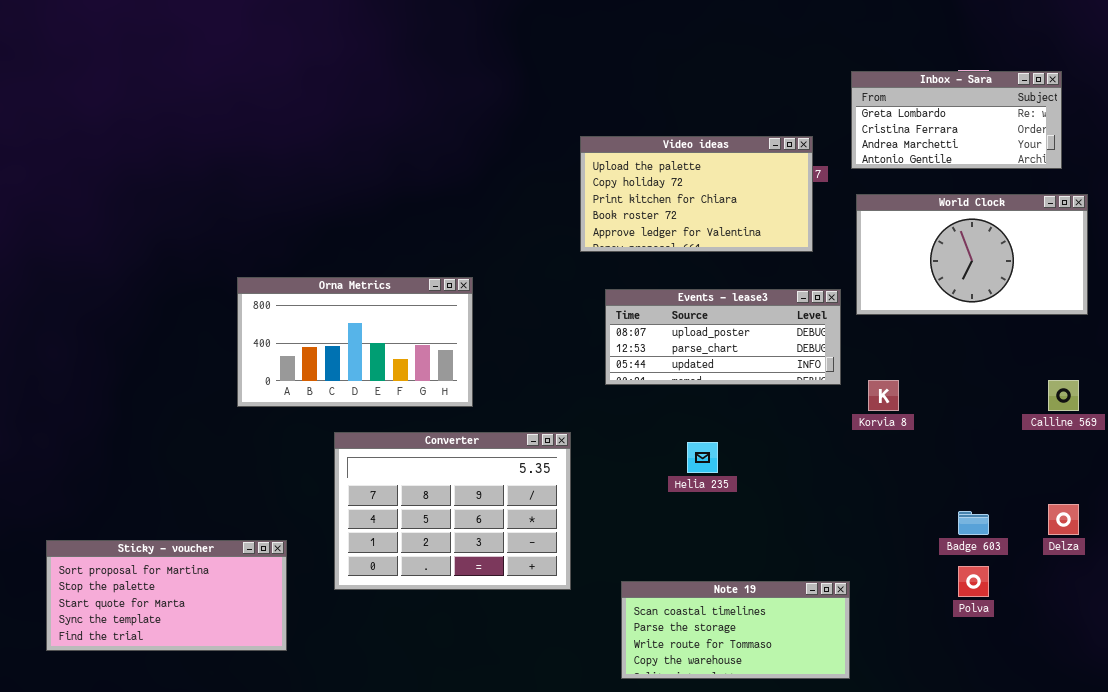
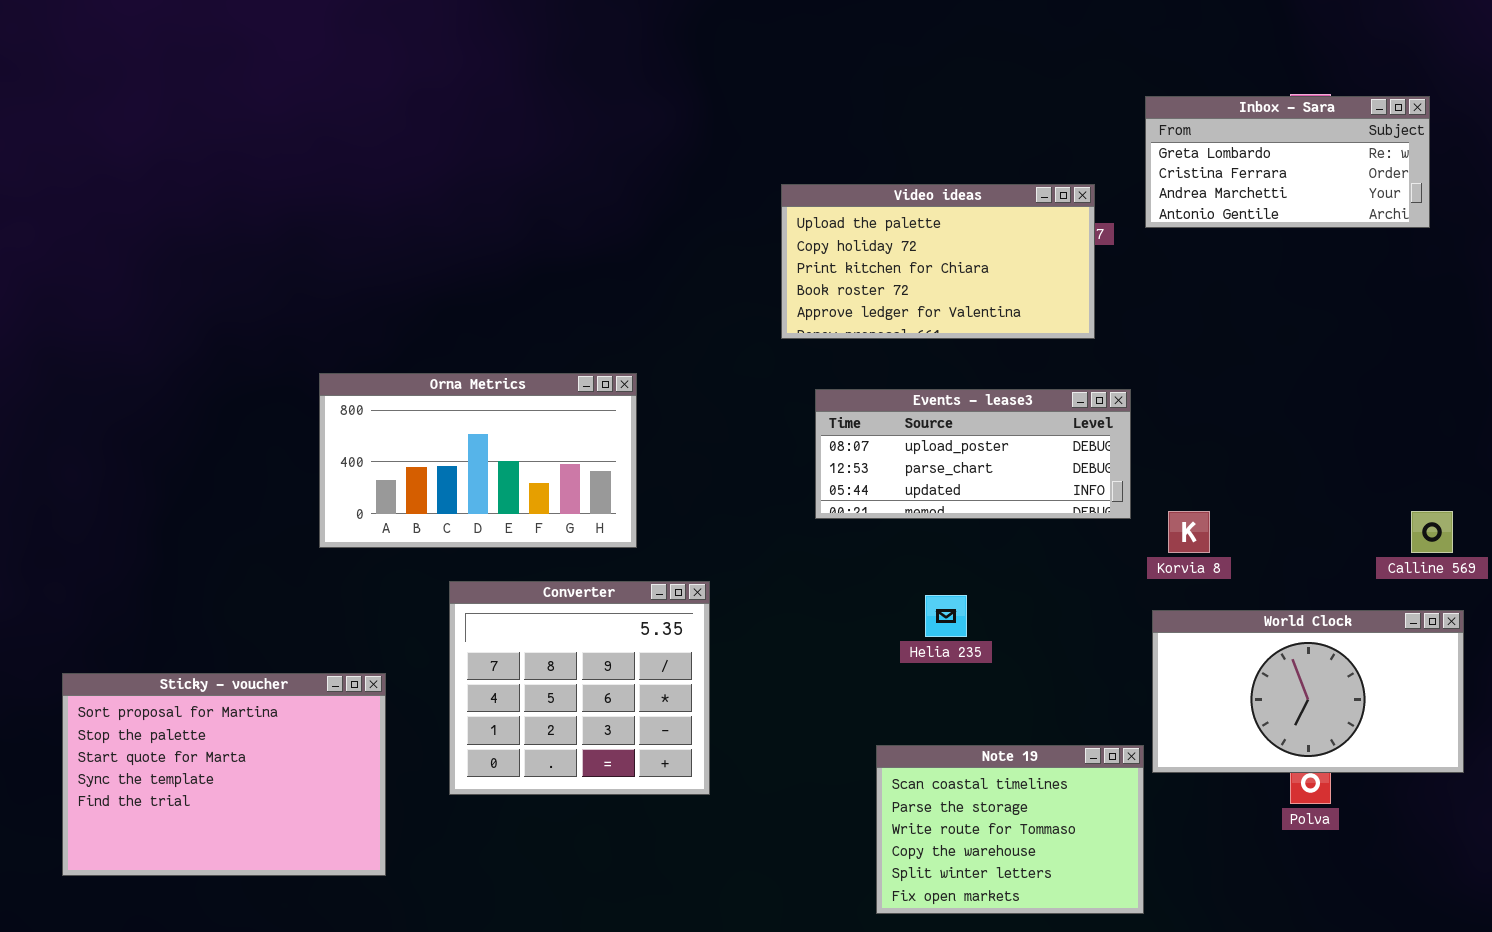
World Clock: [856,194,1088,315] -> [1152,610,1464,773], moved
Converter: [334,432,571,590] -> [449,581,710,795], resized
Sticky - voucher: [46,540,287,651] -> [62,673,386,876], resized
Note 19: [621,581,850,679] -> [876,745,1144,914], resized

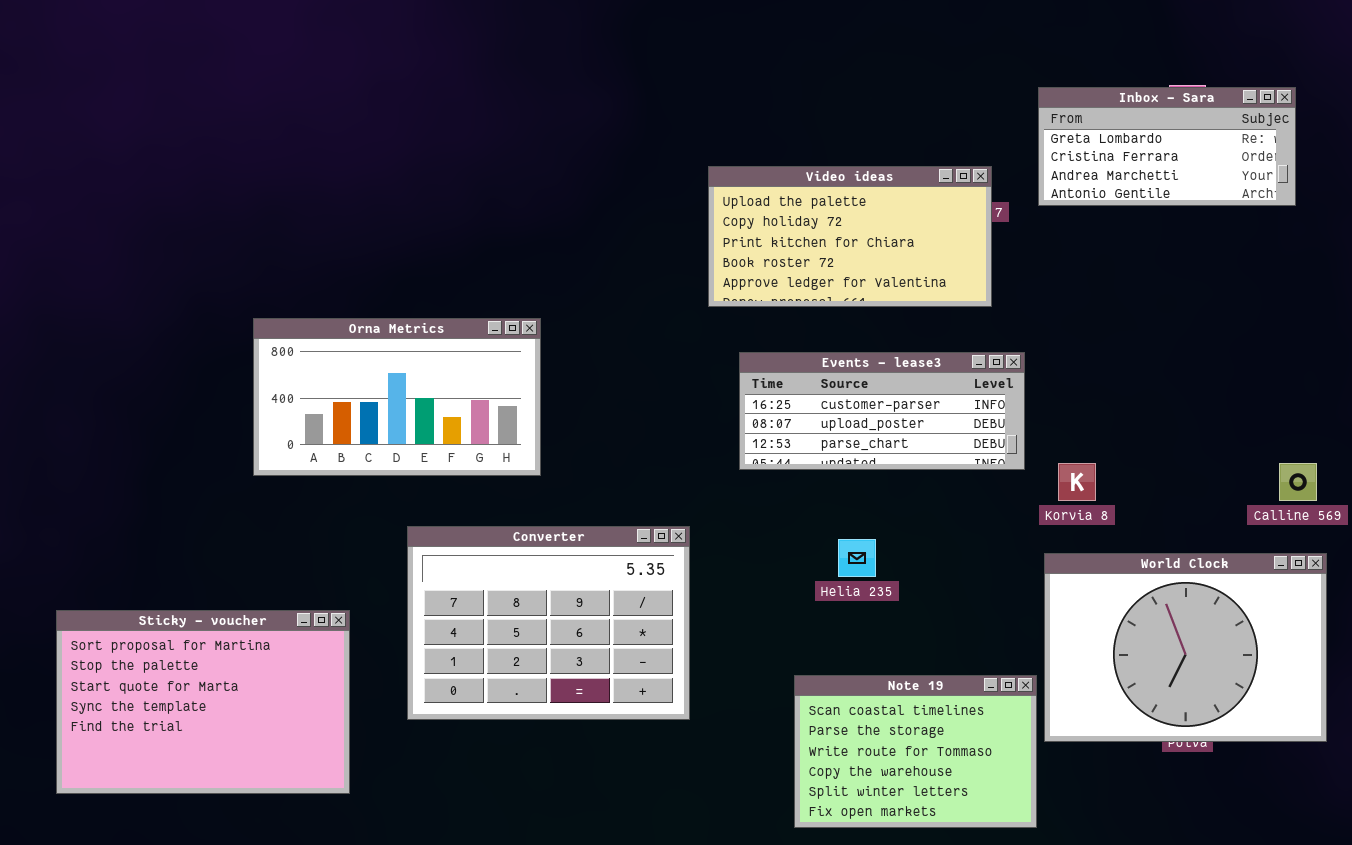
Orna Metrics: [319,373,637,548] -> [253,318,541,476], moved
Events - lease3: [815,389,1131,519] -> [739,352,1025,470], scrolled up 1 row
Converter: [449,581,710,795] -> [407,526,690,720], resized
World Clock: [1152,610,1464,773] -> [1044,553,1327,742], resized

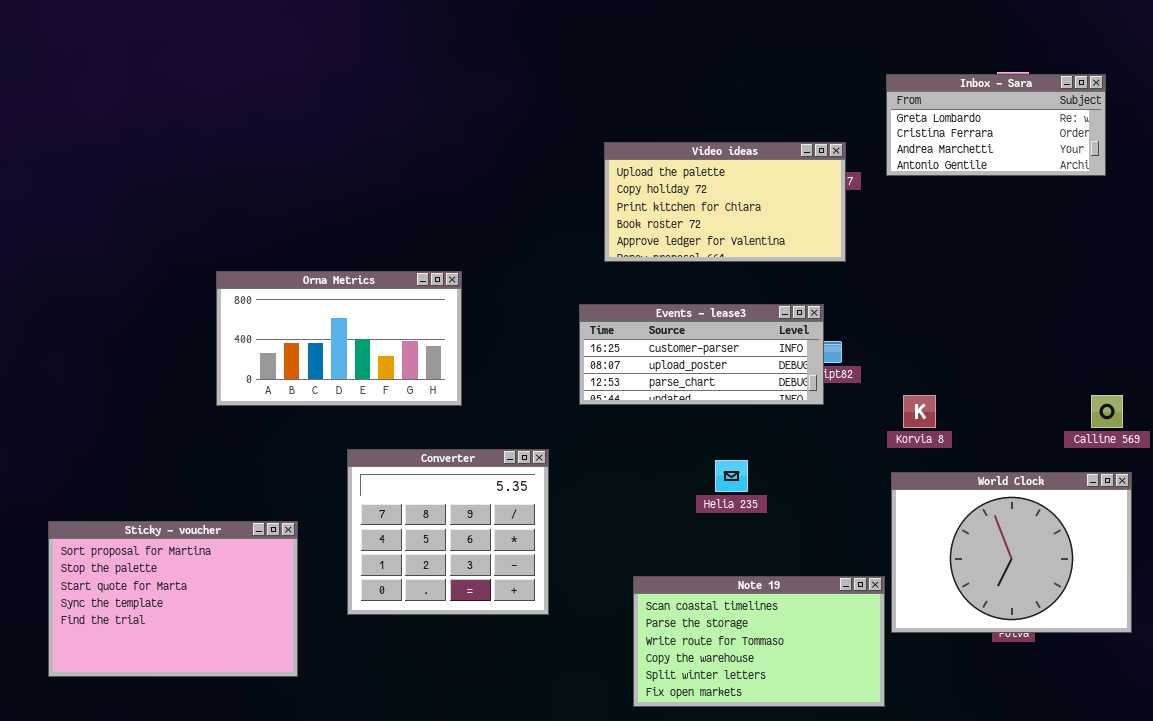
Events - lease3: [739,352,1025,470] -> [579,304,824,405], moved
Converter: [407,526,690,720] -> [347,449,549,615], resized
Note 19: [794,675,1037,828] -> [633,576,885,707], resized

